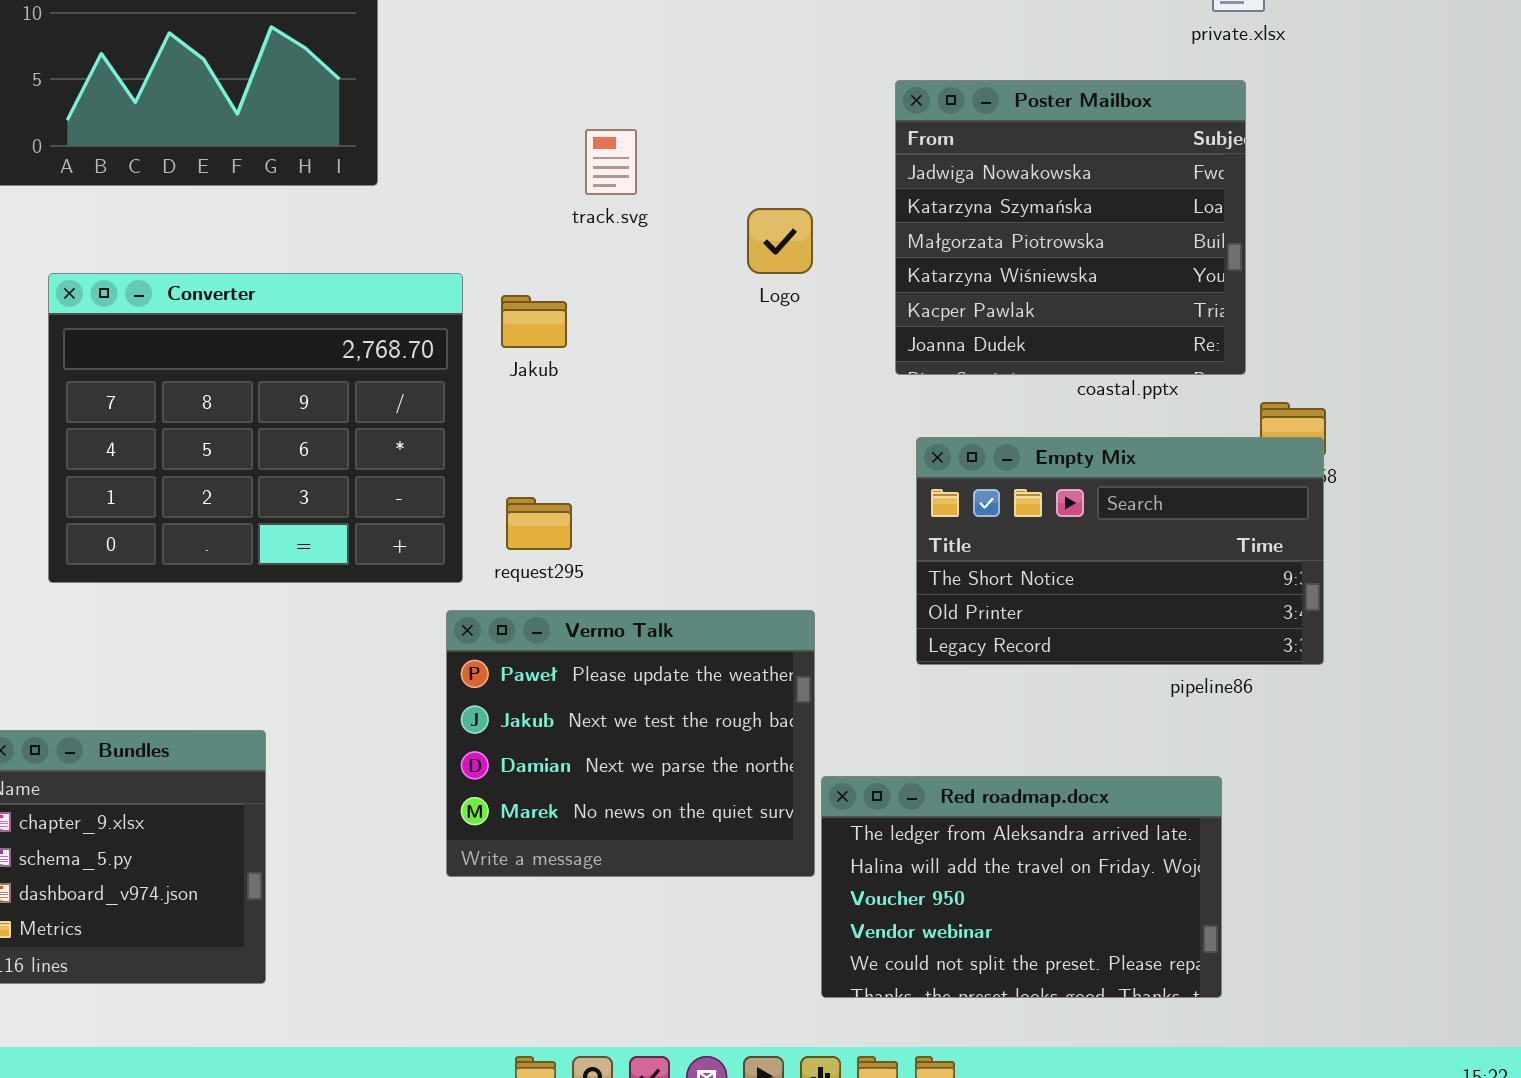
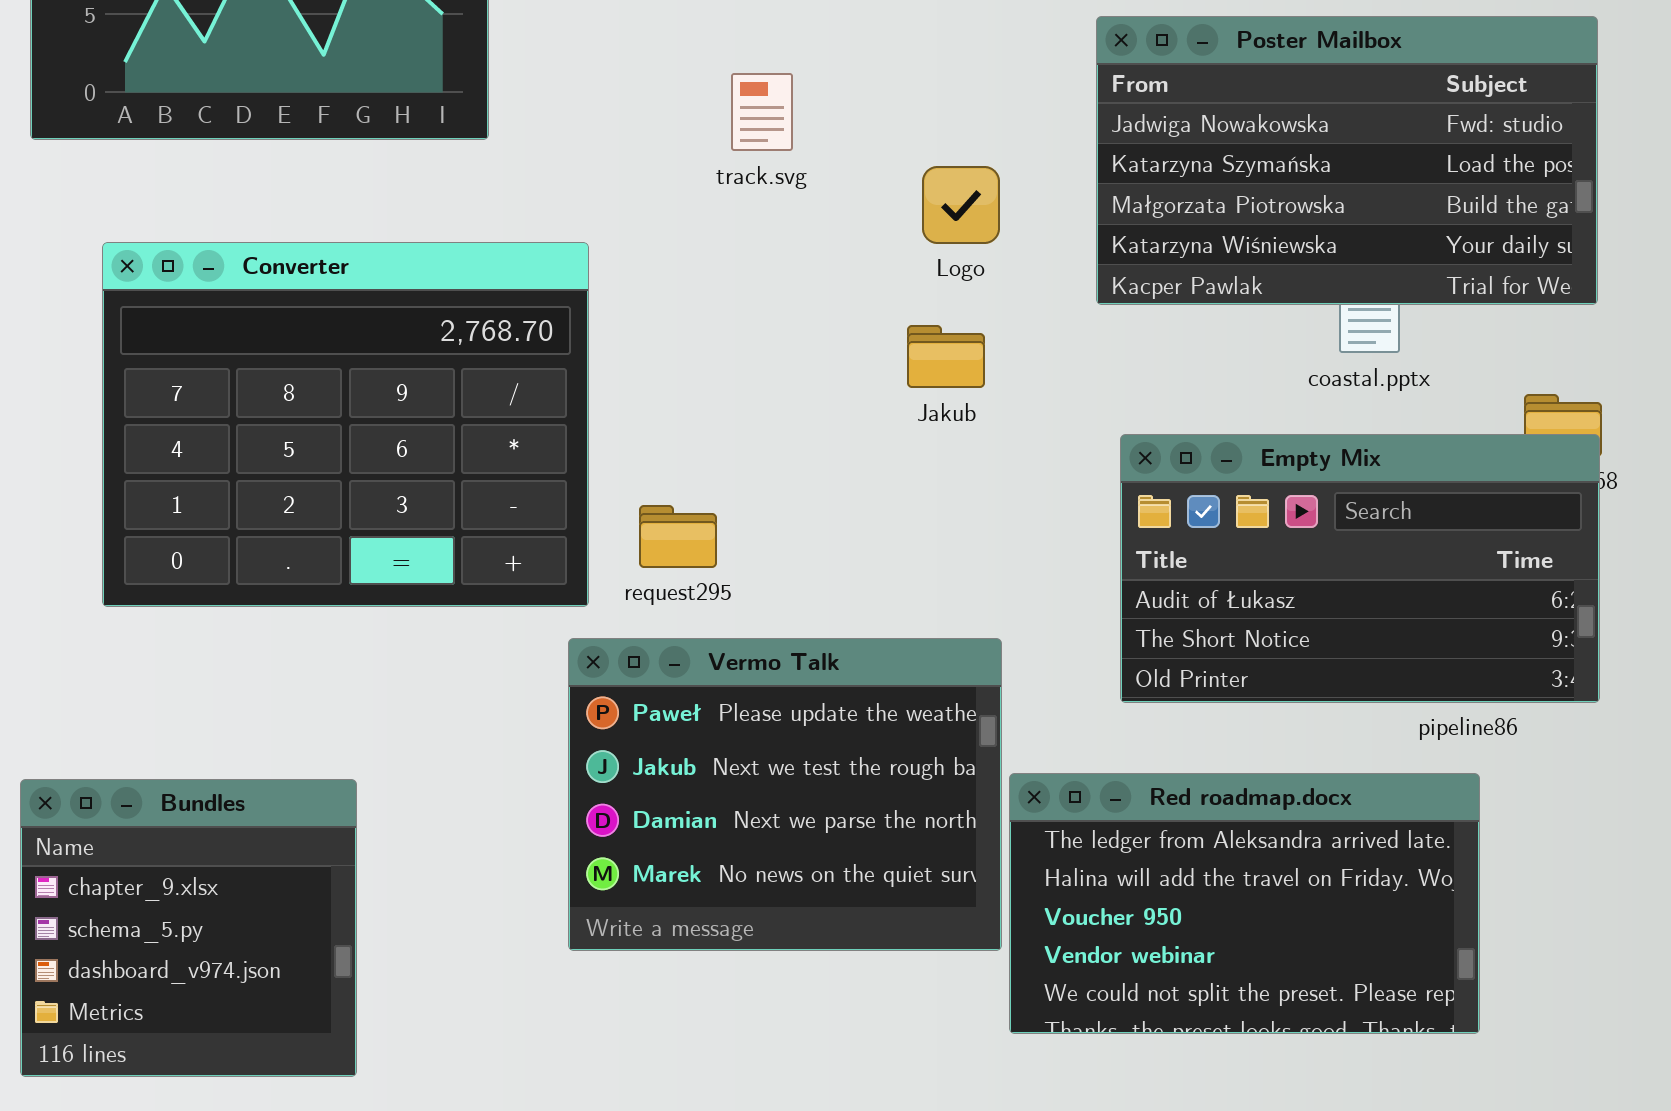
Poster Mailbox: [895,80,1246,375] -> [1096,16,1598,305], resized
Jakub: [501,295,567,348] -> [907,325,985,388], moved
Empty Mix: [916,437,1324,665] -> [1120,434,1600,703], scrolled up 1 row
Red roadmap.docx: [821,776,1222,998] -> [1009,773,1480,1034], moved

